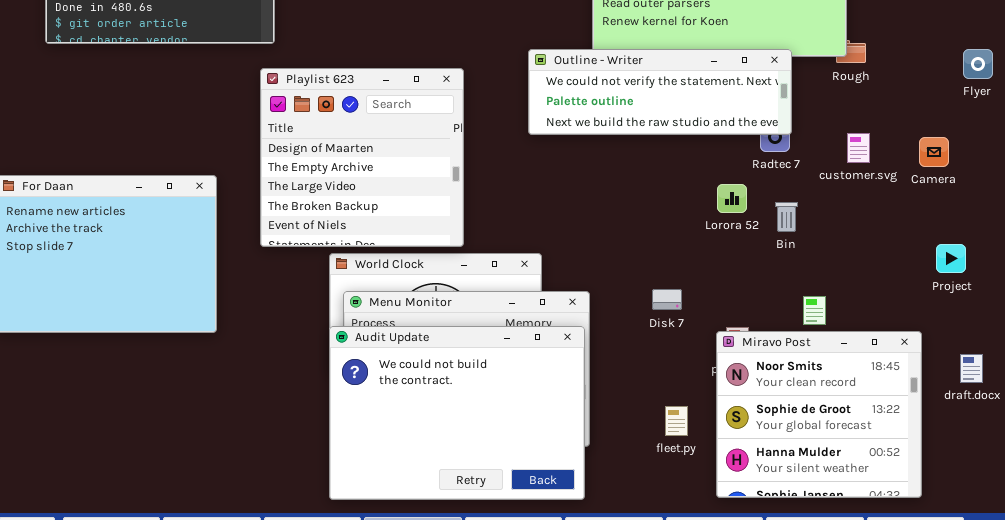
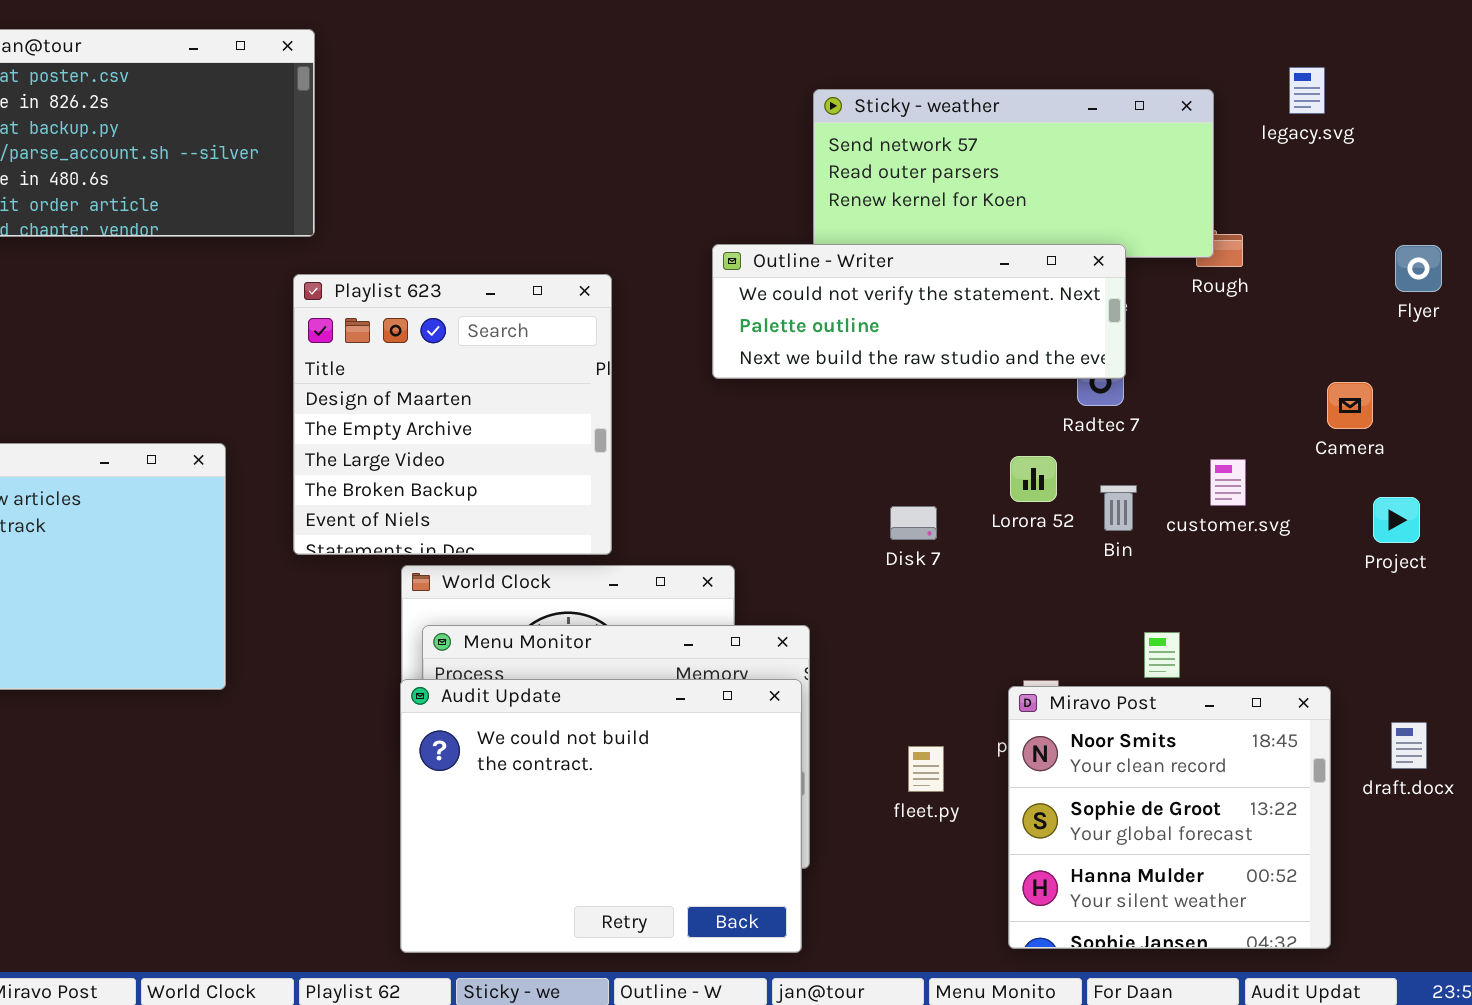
customer.svg: [847,133,870,163] -> [1210,459,1246,506], moved
Project: [936,244,966,273] -> [1373,497,1420,543], moved
Disk 7: [652,289,682,310] -> [890,506,937,540], moved
fleet.py: [665,406,688,436] -> [908,746,944,792], moved

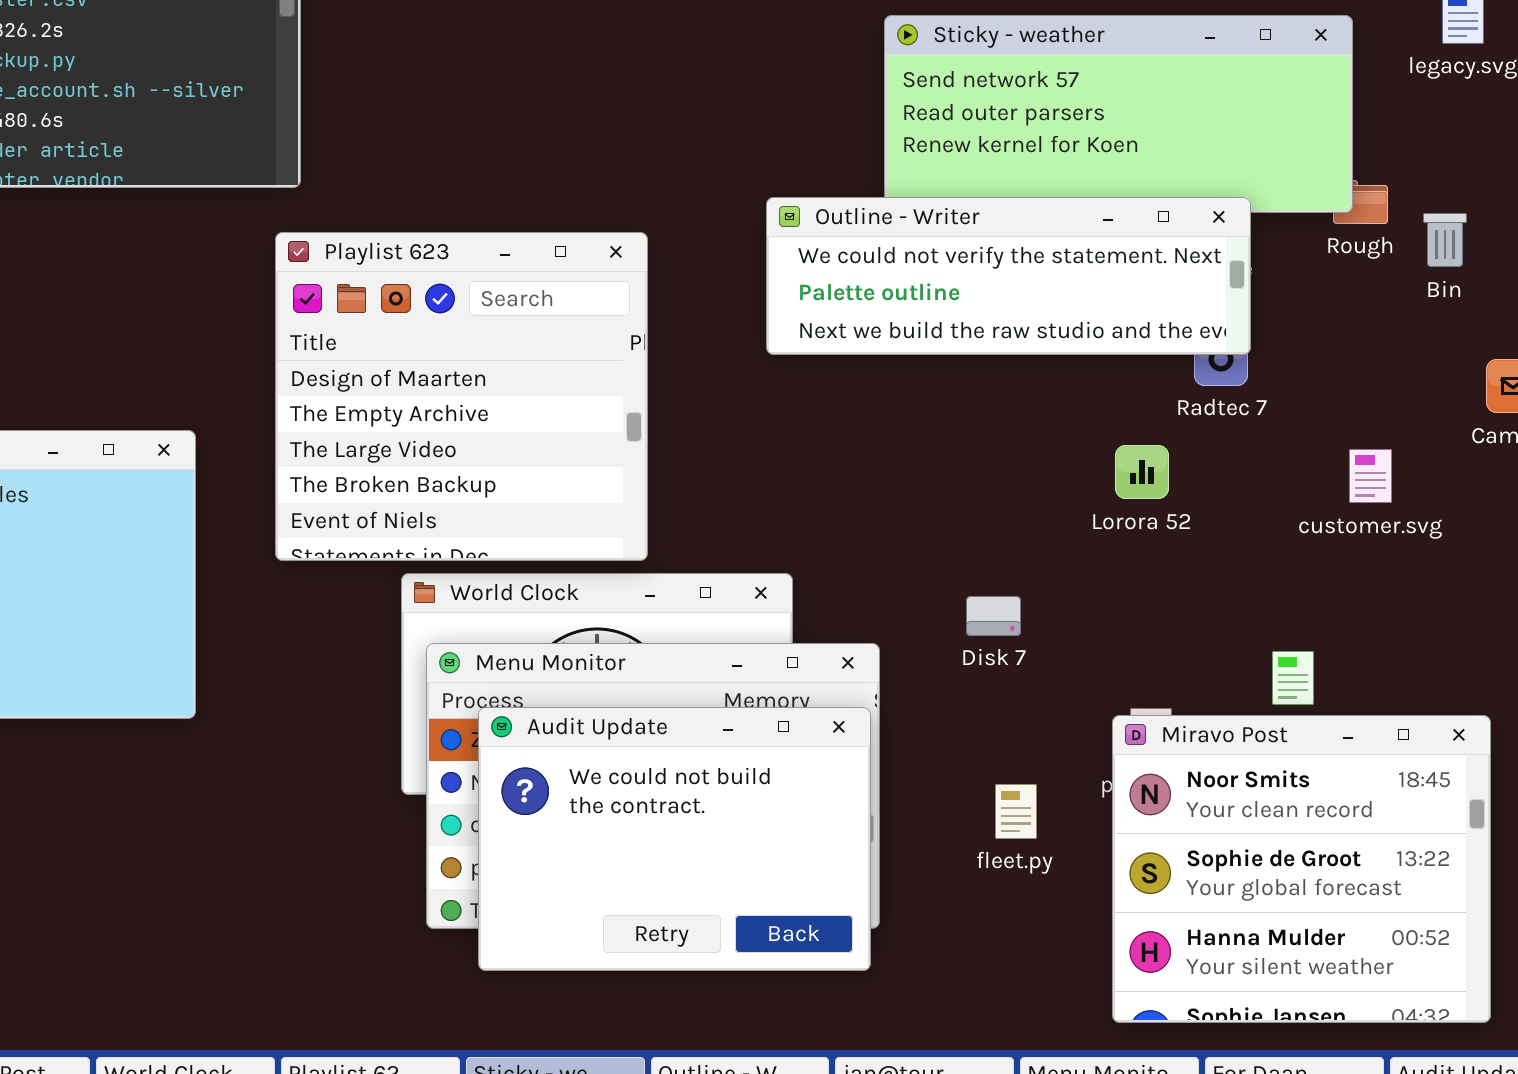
Bin: [1100,485,1137,531] -> [1423,213,1467,267], moved
Disk 7: [890,506,937,540] -> [966,596,1021,636], moved
Audit Update: [400,679,802,953] -> [478,707,871,971], resized

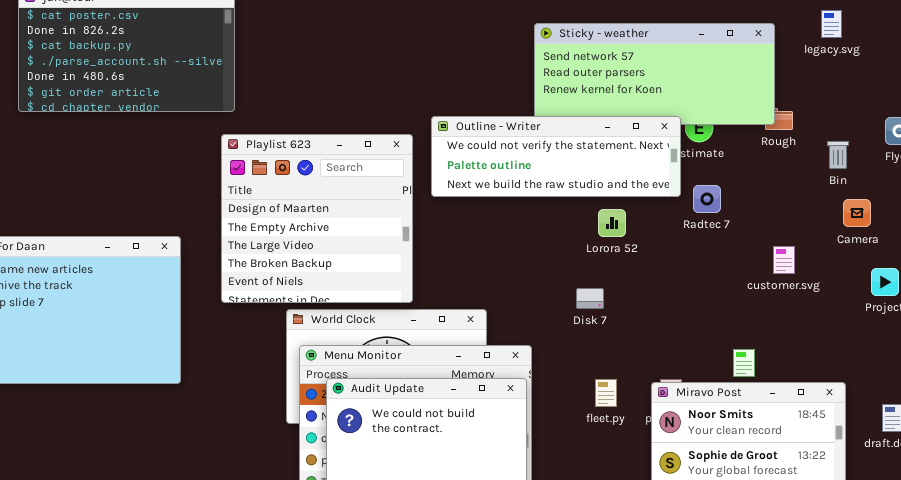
Outline - Writer: [766,197,1251,355] -> [431,116,681,197], moved
Bin: [1423,213,1467,267] -> [827,141,849,169], moved
Lorora 52: [1115,445,1169,499] -> [598,209,626,237], moved
Disk 7: [966,596,1021,636] -> [576,288,604,309], moved
fleet.py: [995,784,1037,839] -> [595,379,617,407], moved

